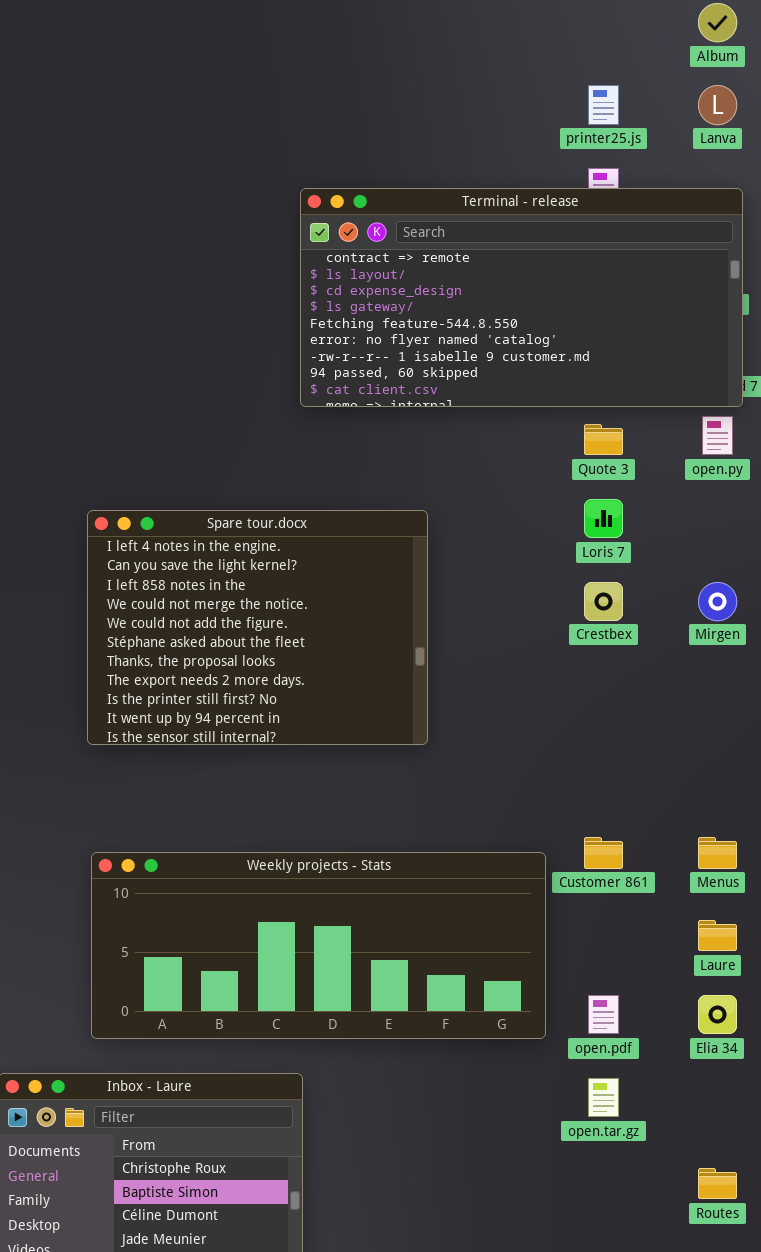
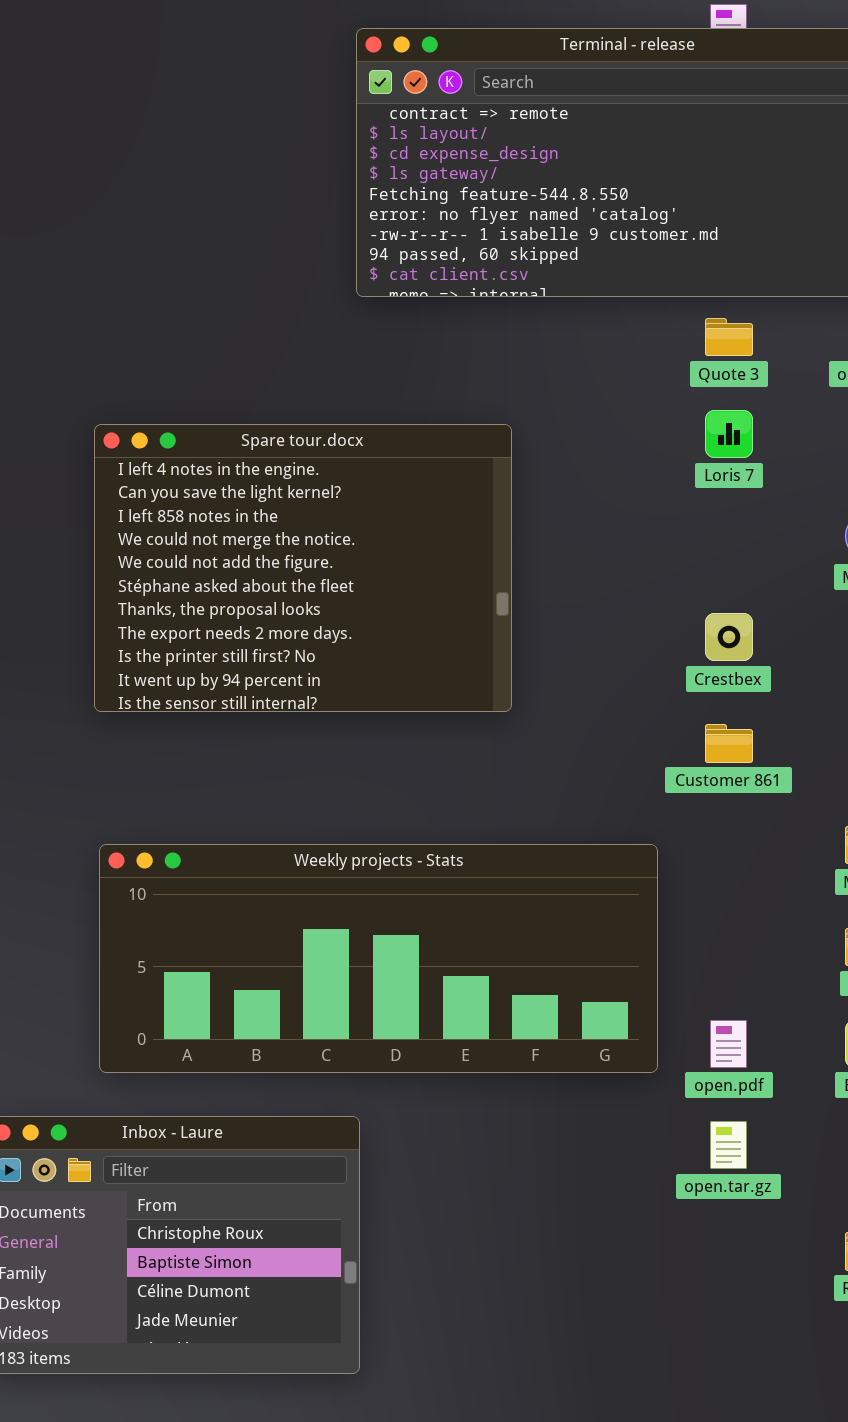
Crestbex: [584,582,623,621] -> [705,613,753,661], moved
Customer 861: [584,837,623,869] -> [705,724,753,763], moved

